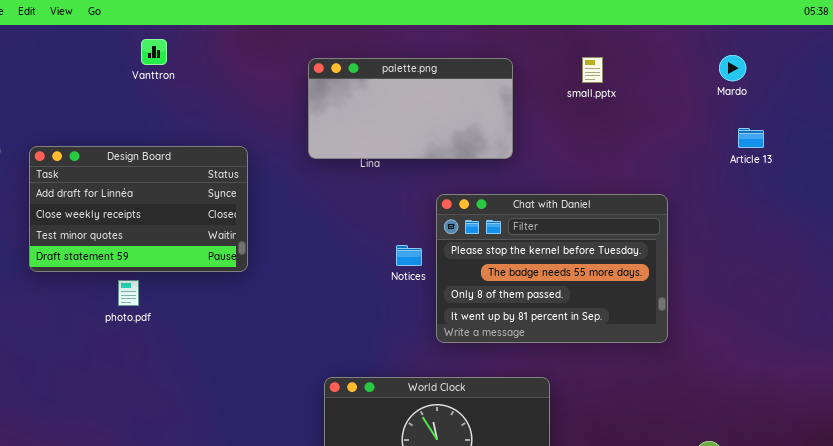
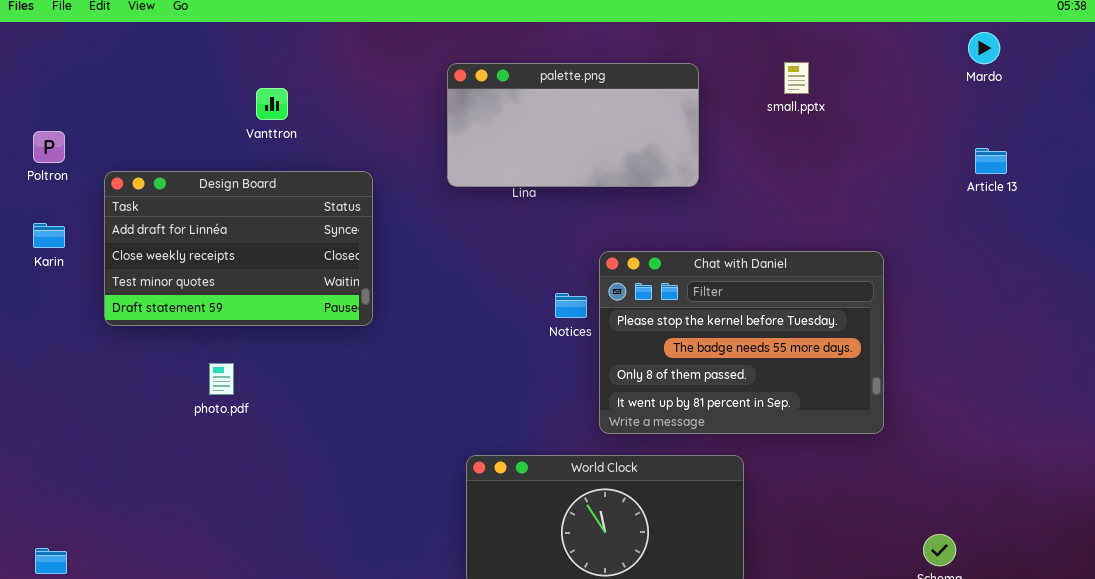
Vanttron: [141,39,167,65] -> [256,88,288,120], moved
Mardo: [719,55,746,81] -> [968,32,1000,64], moved
Chat with Daniel: [436,194,668,343] -> [599,251,884,434], moved
photo.pdf: [118,280,139,306] -> [209,363,234,395], moved

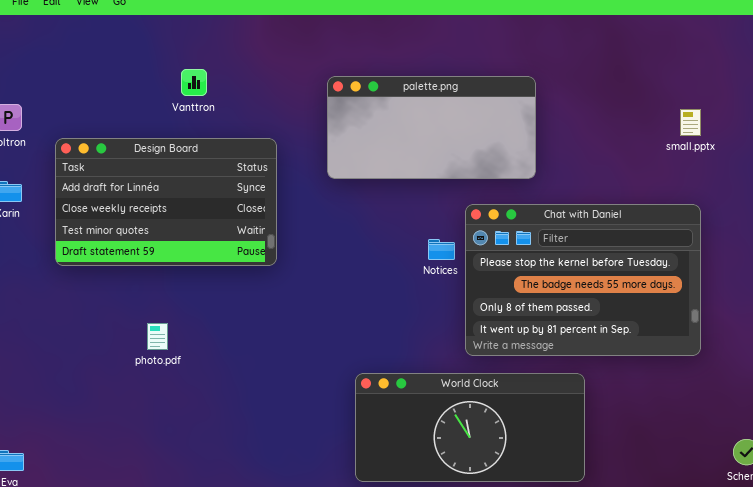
small.pptx: [784,62,809,94] -> [680,109,701,136], moved
palette.png: [447,63,699,187] -> [327,76,536,179], moved
photo.pdf: [209,363,234,395] -> [147,323,168,350], moved

